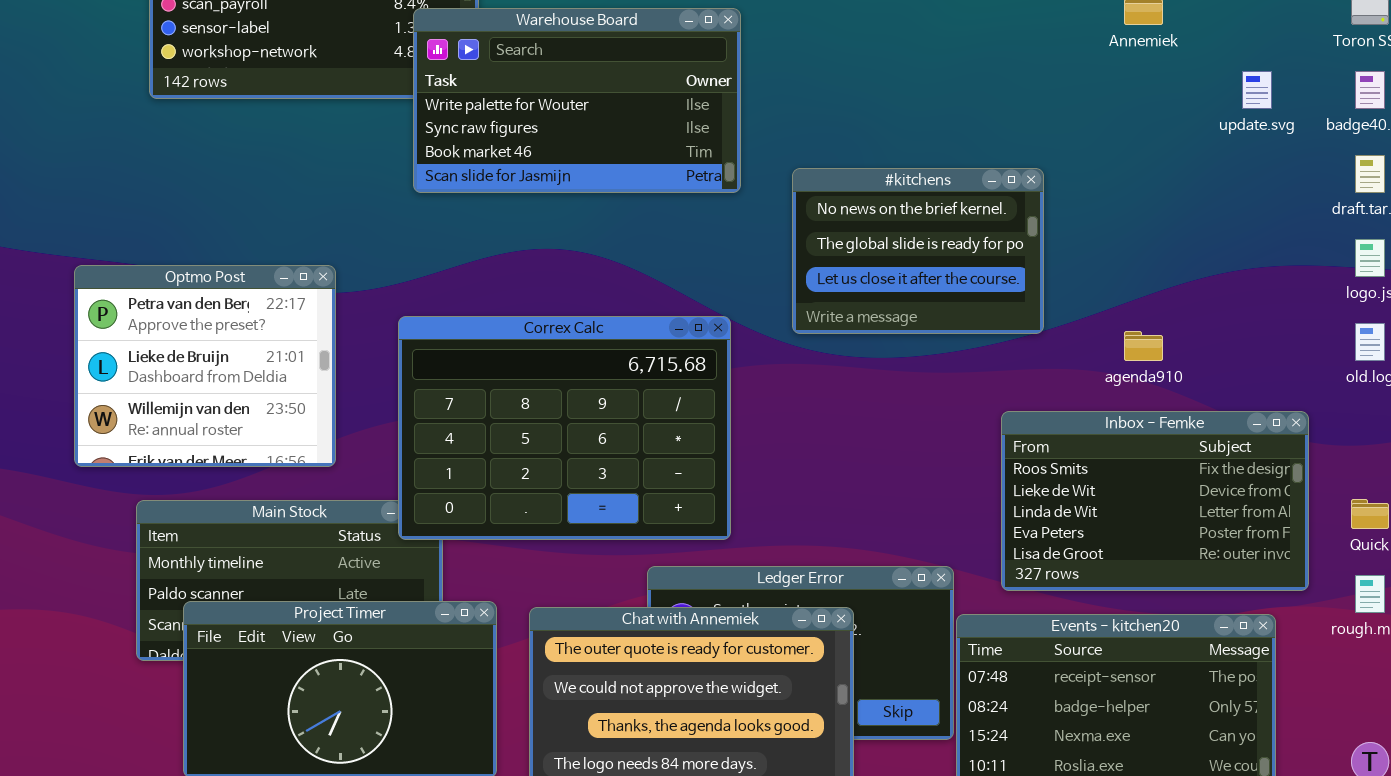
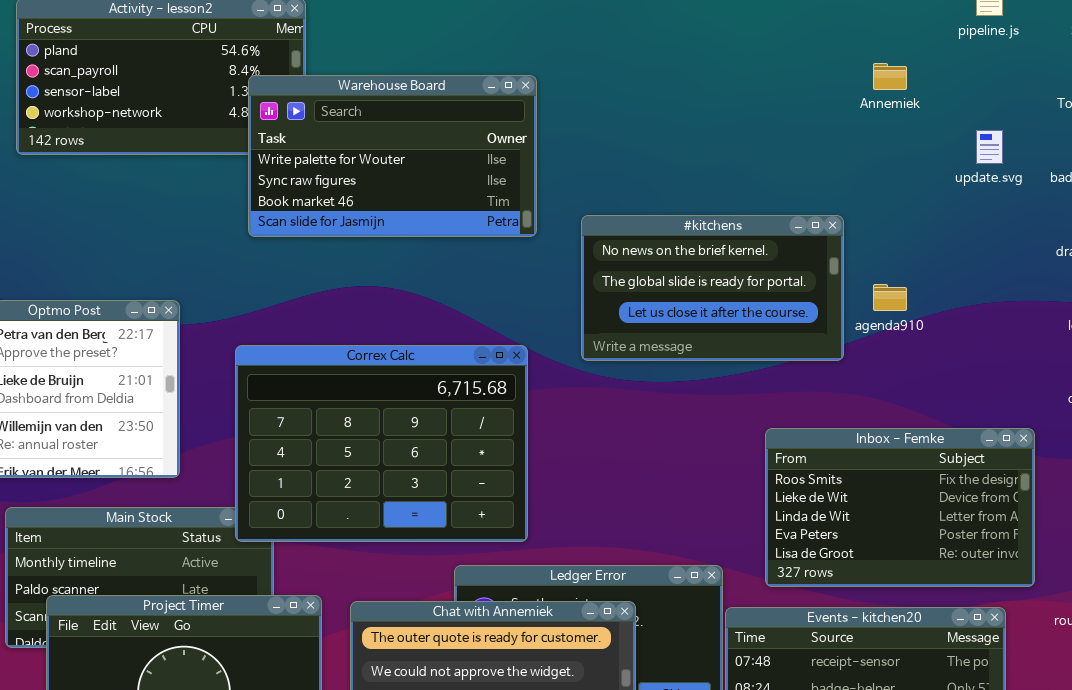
#kitchens: [792,168,1044,334] -> [581,215,844,361], resized
agenda910: [1124,331,1163,361] -> [873,284,907,311], moved

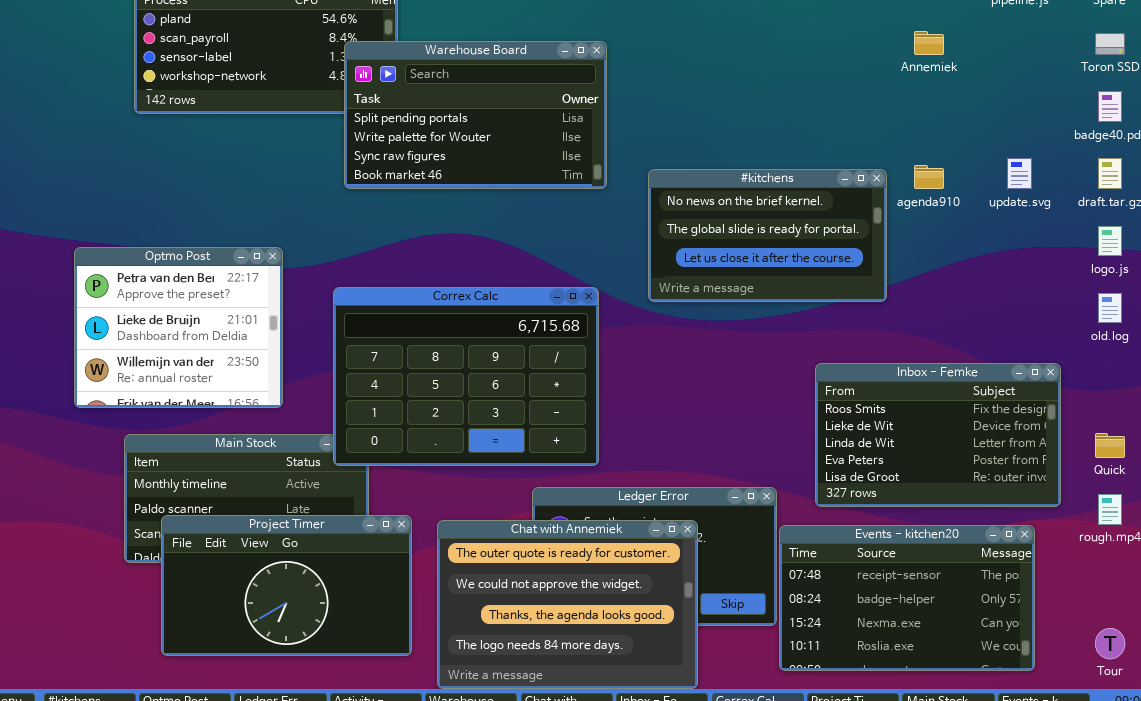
Warehouse Board: [248,75,537,237] -> [344,41,607,189], scrolled up 1 row
update.svg: [976,130,1003,164] -> [1007,158,1032,189], moved
agenda910: [873,284,907,311] -> [914,165,944,189], moved

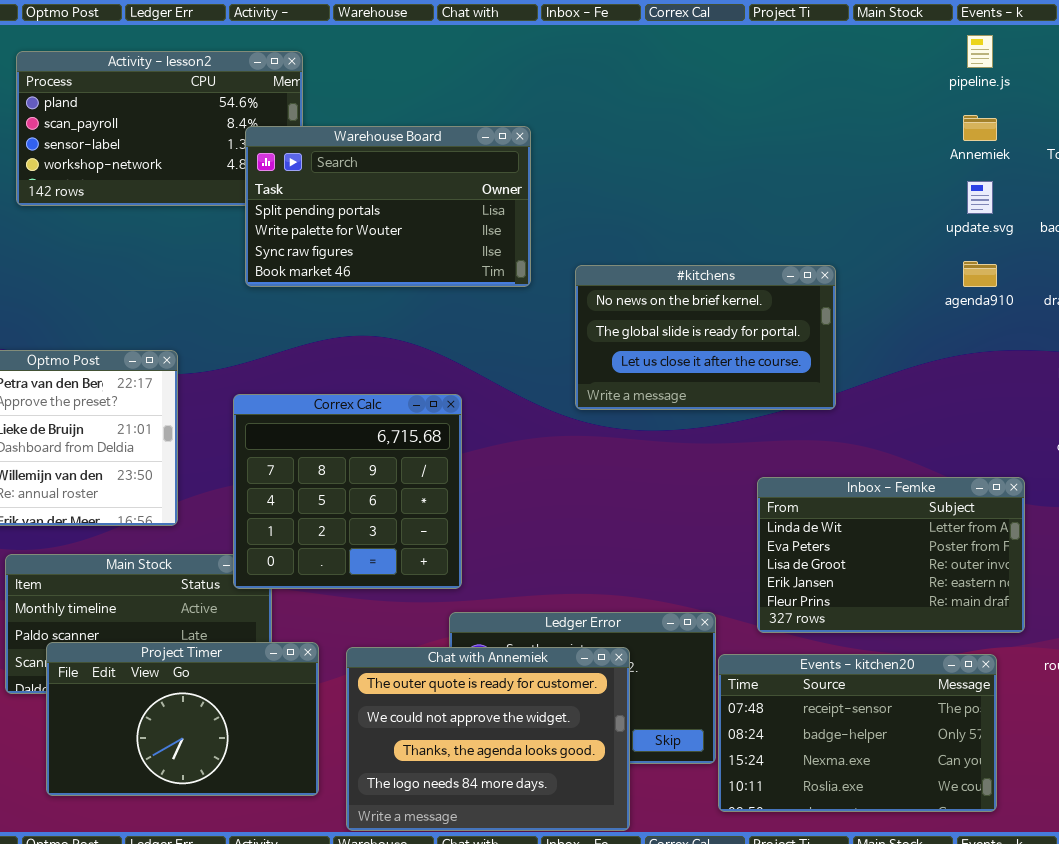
Annemiek: [914,31,944,55] -> [963,115,997,141], moved
update.svg: [1007,158,1032,189] -> [967,181,993,214], moved
agenda910: [914,165,944,189] -> [963,261,997,287], moved
Correx Calc: [333,287,599,466] -> [233,394,462,589], resized
Inbox - Femke: [815,363,1061,507] -> [757,477,1025,633], scrolled down 2 rows

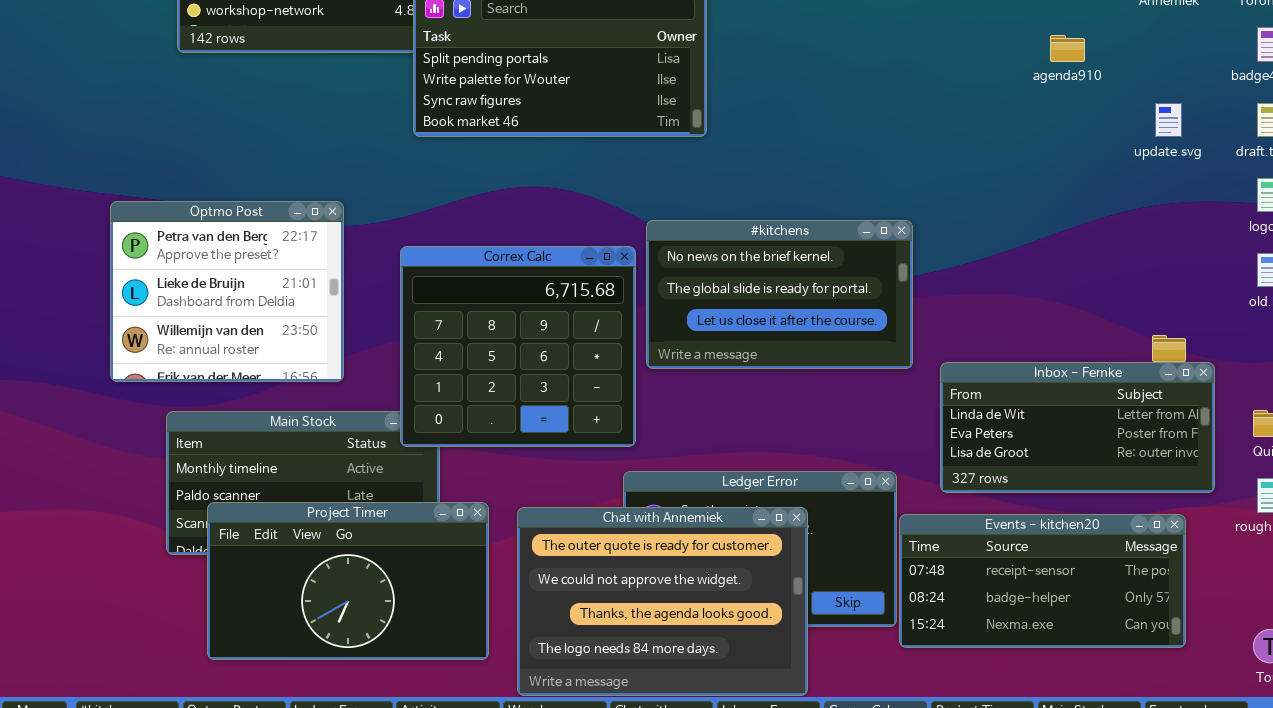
update.svg: [967,181,993,214] -> [1155,103,1182,137], moved
agenda910: [963,261,997,287] -> [1050,35,1085,62], moved
#kitchens: [575,265,836,410] -> [646,220,913,369], moved
Inbox - Femke: [757,477,1025,633] -> [940,362,1215,493], resized
Events - kitchen20: [718,654,997,812] -> [899,514,1186,648], resized

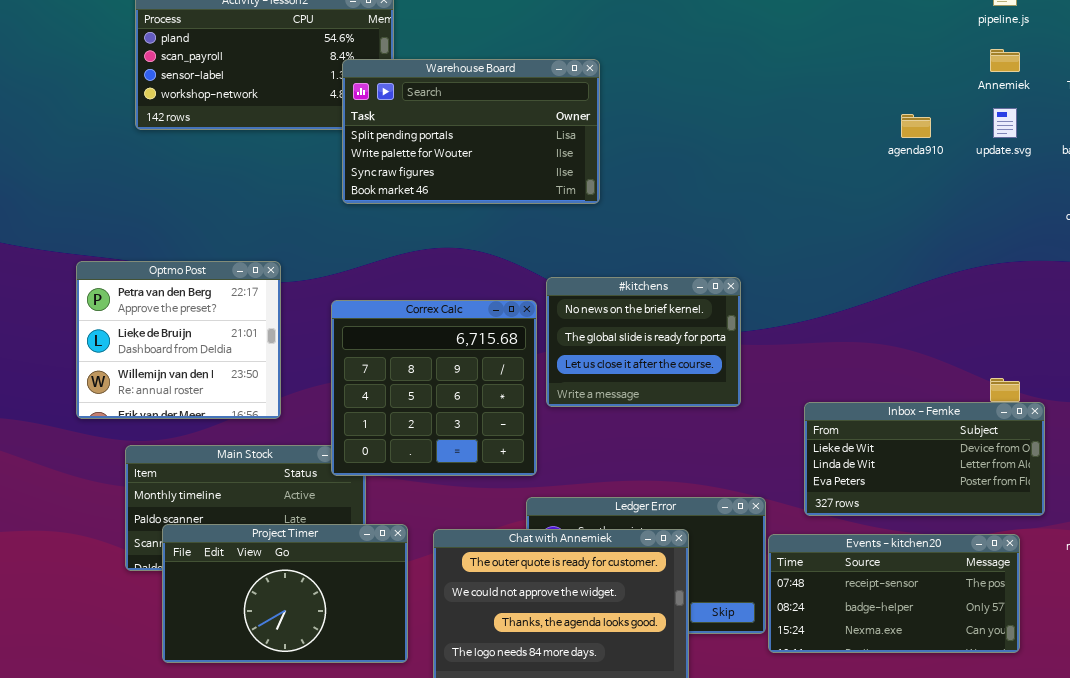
update.svg: [1155,103,1182,137] -> [993,108,1017,138], moved
#kitchens: [646,220,913,369] -> [546,277,741,407], resized
Inbox - Femke: [940,362,1215,493] -> [804,402,1045,516], scrolled up 1 row

